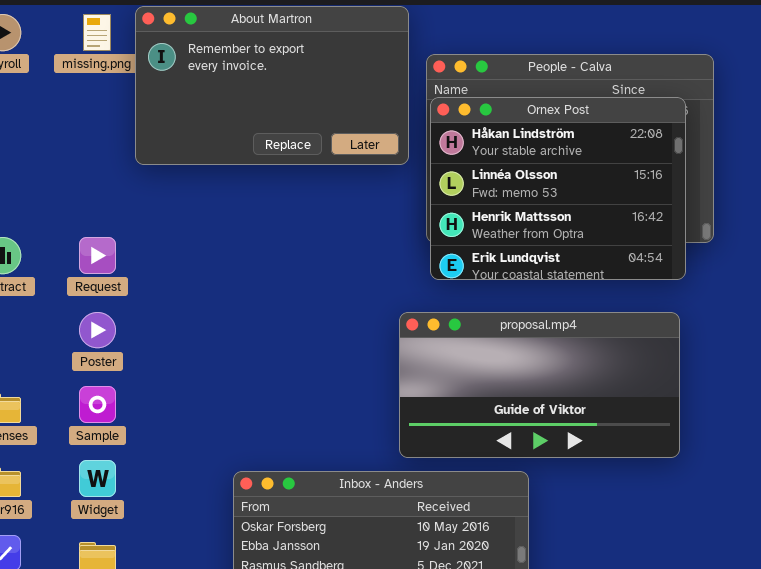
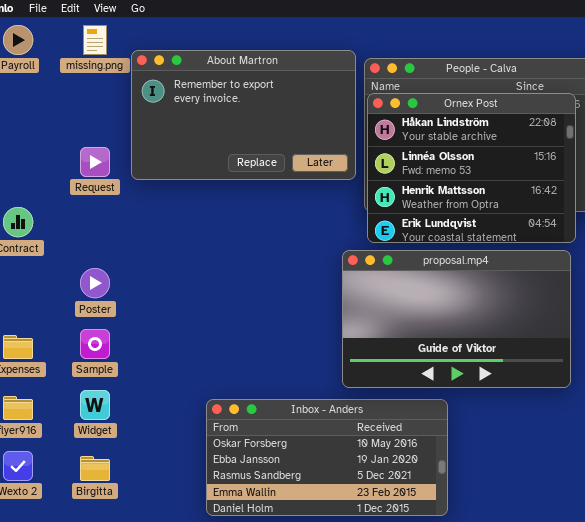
About Martron: [135,6,409,165] -> [131,50,356,180], moved
Request: [79,237,116,274] -> [80,147,110,177], moved
proposal.mp4: [399,312,680,458] -> [342,250,571,388], resized

